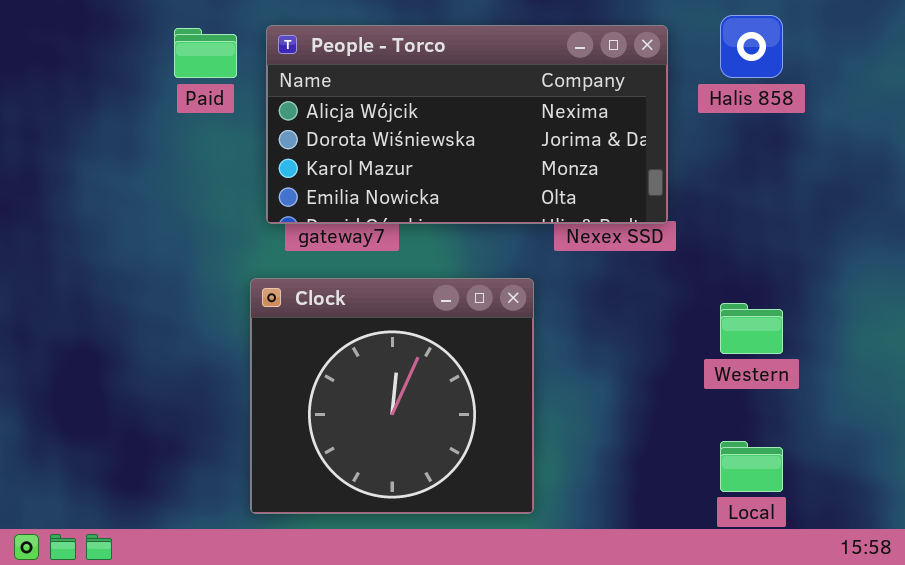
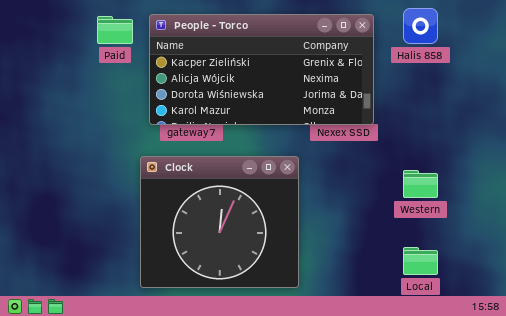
People - Torco: [266,25,668,224] -> [149,14,374,125], scrolled up 1 row

